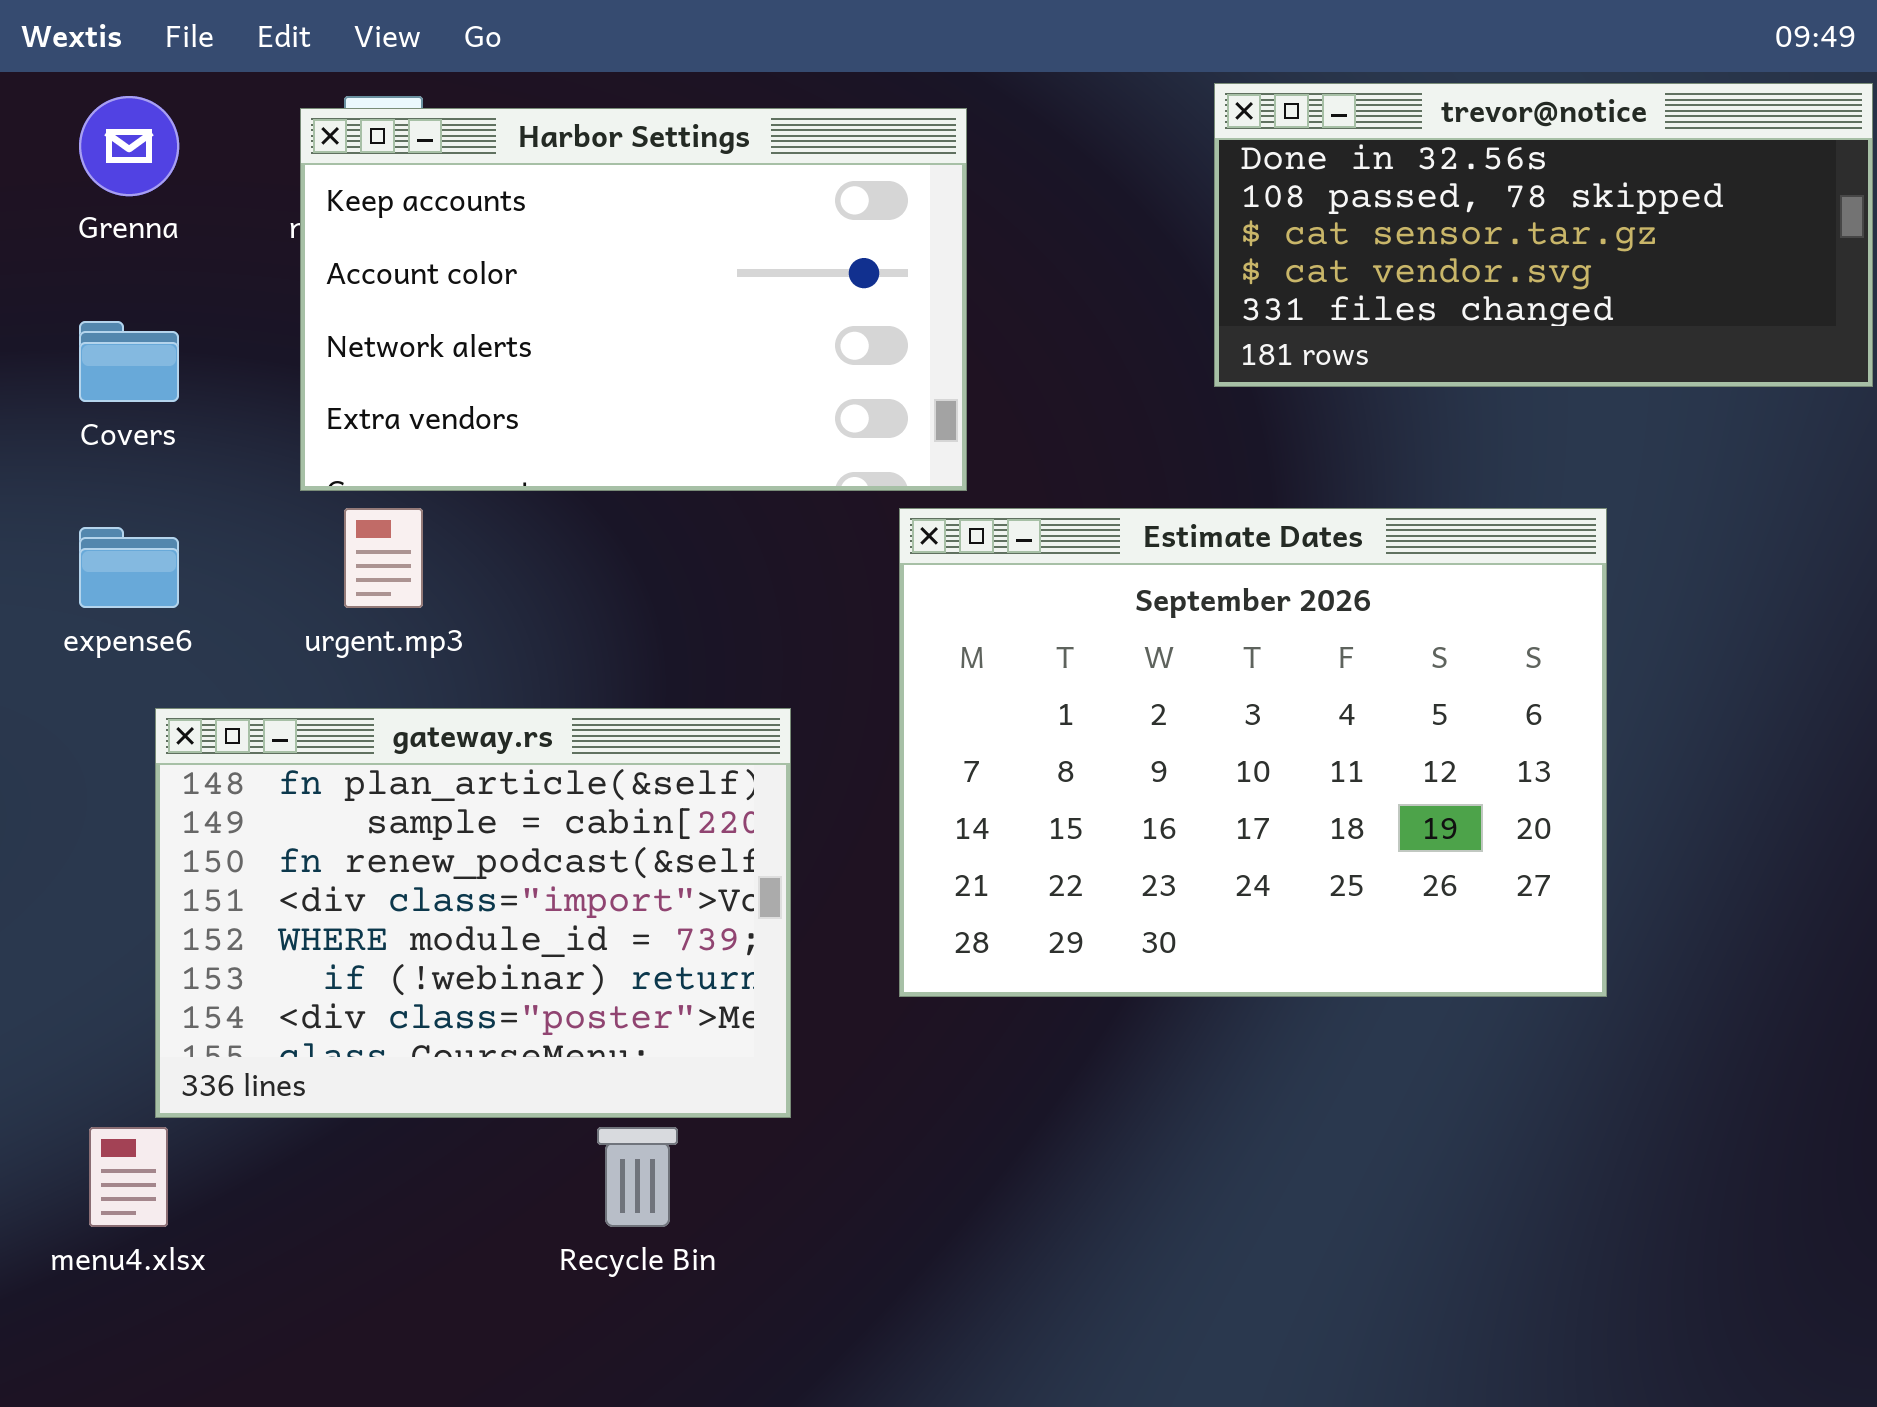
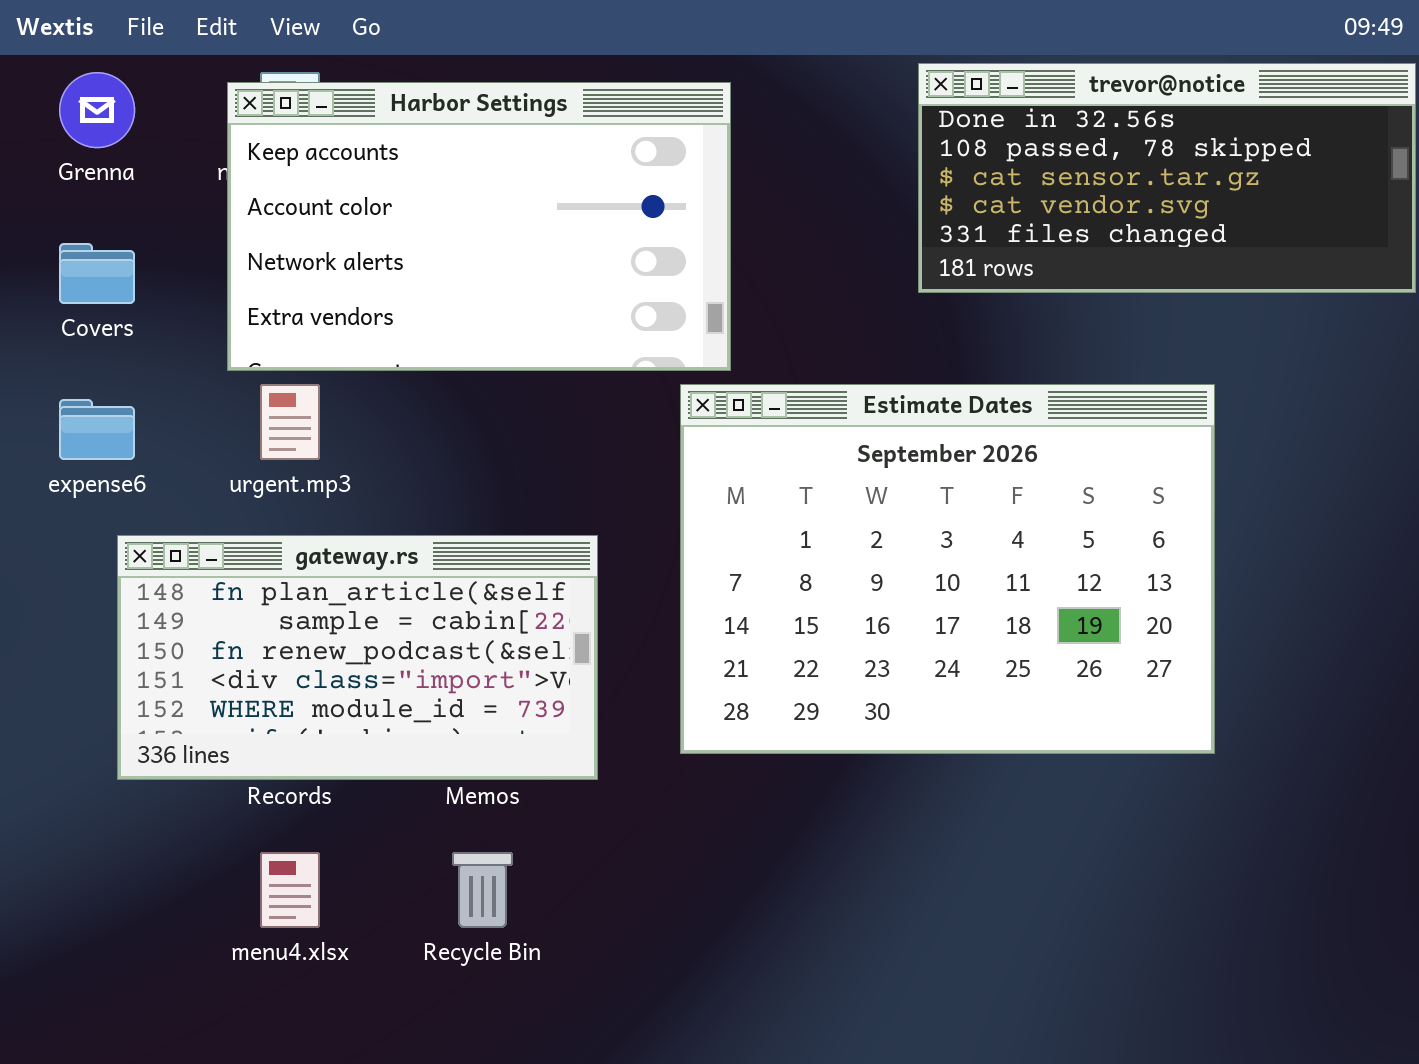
gateway.rs: [155,708,791,1118] -> [117,535,598,780], resized
menu4.xlsx: [89,1127,168,1227] -> [260,852,320,928], moved

